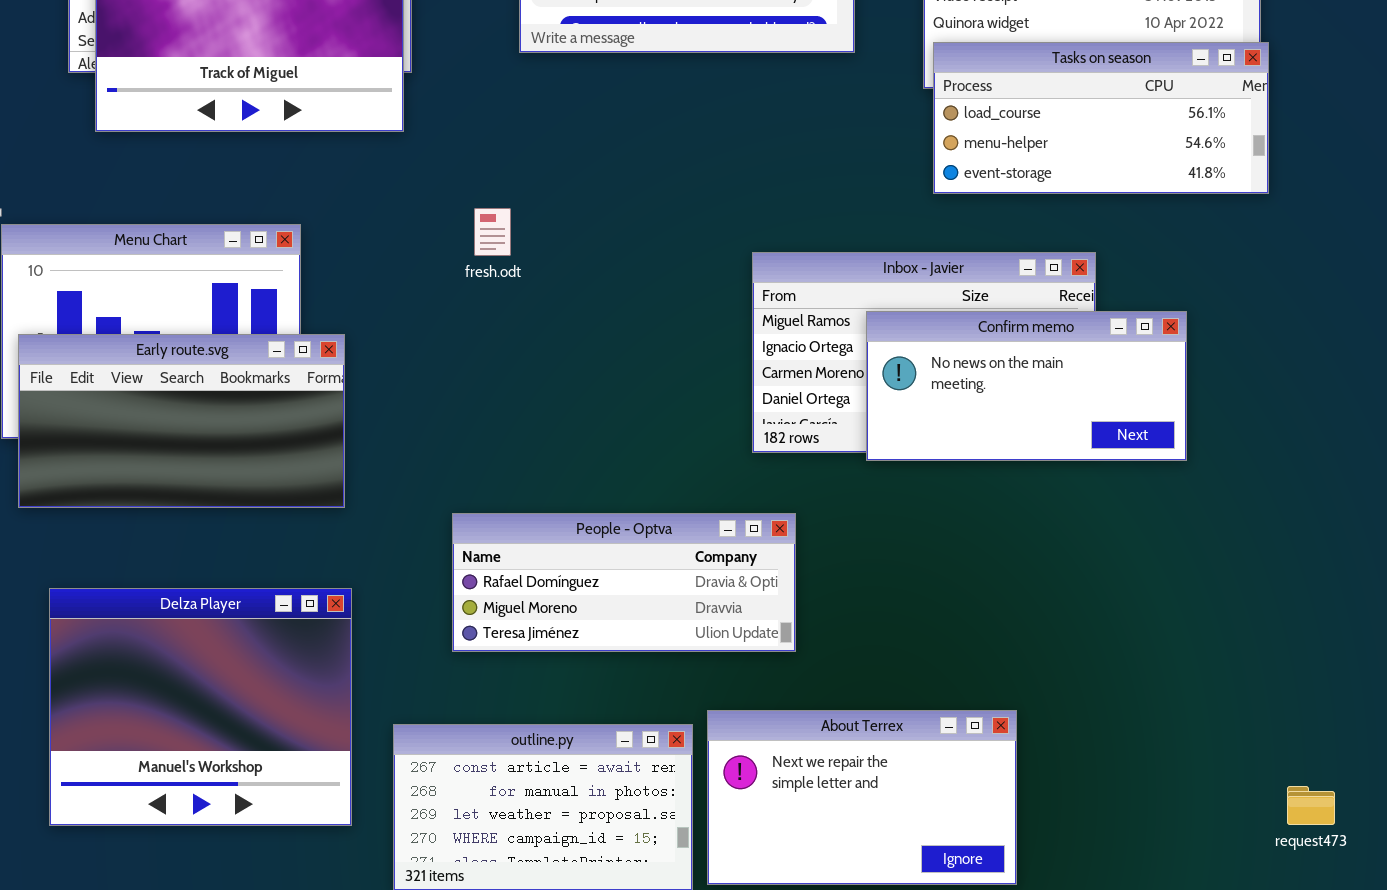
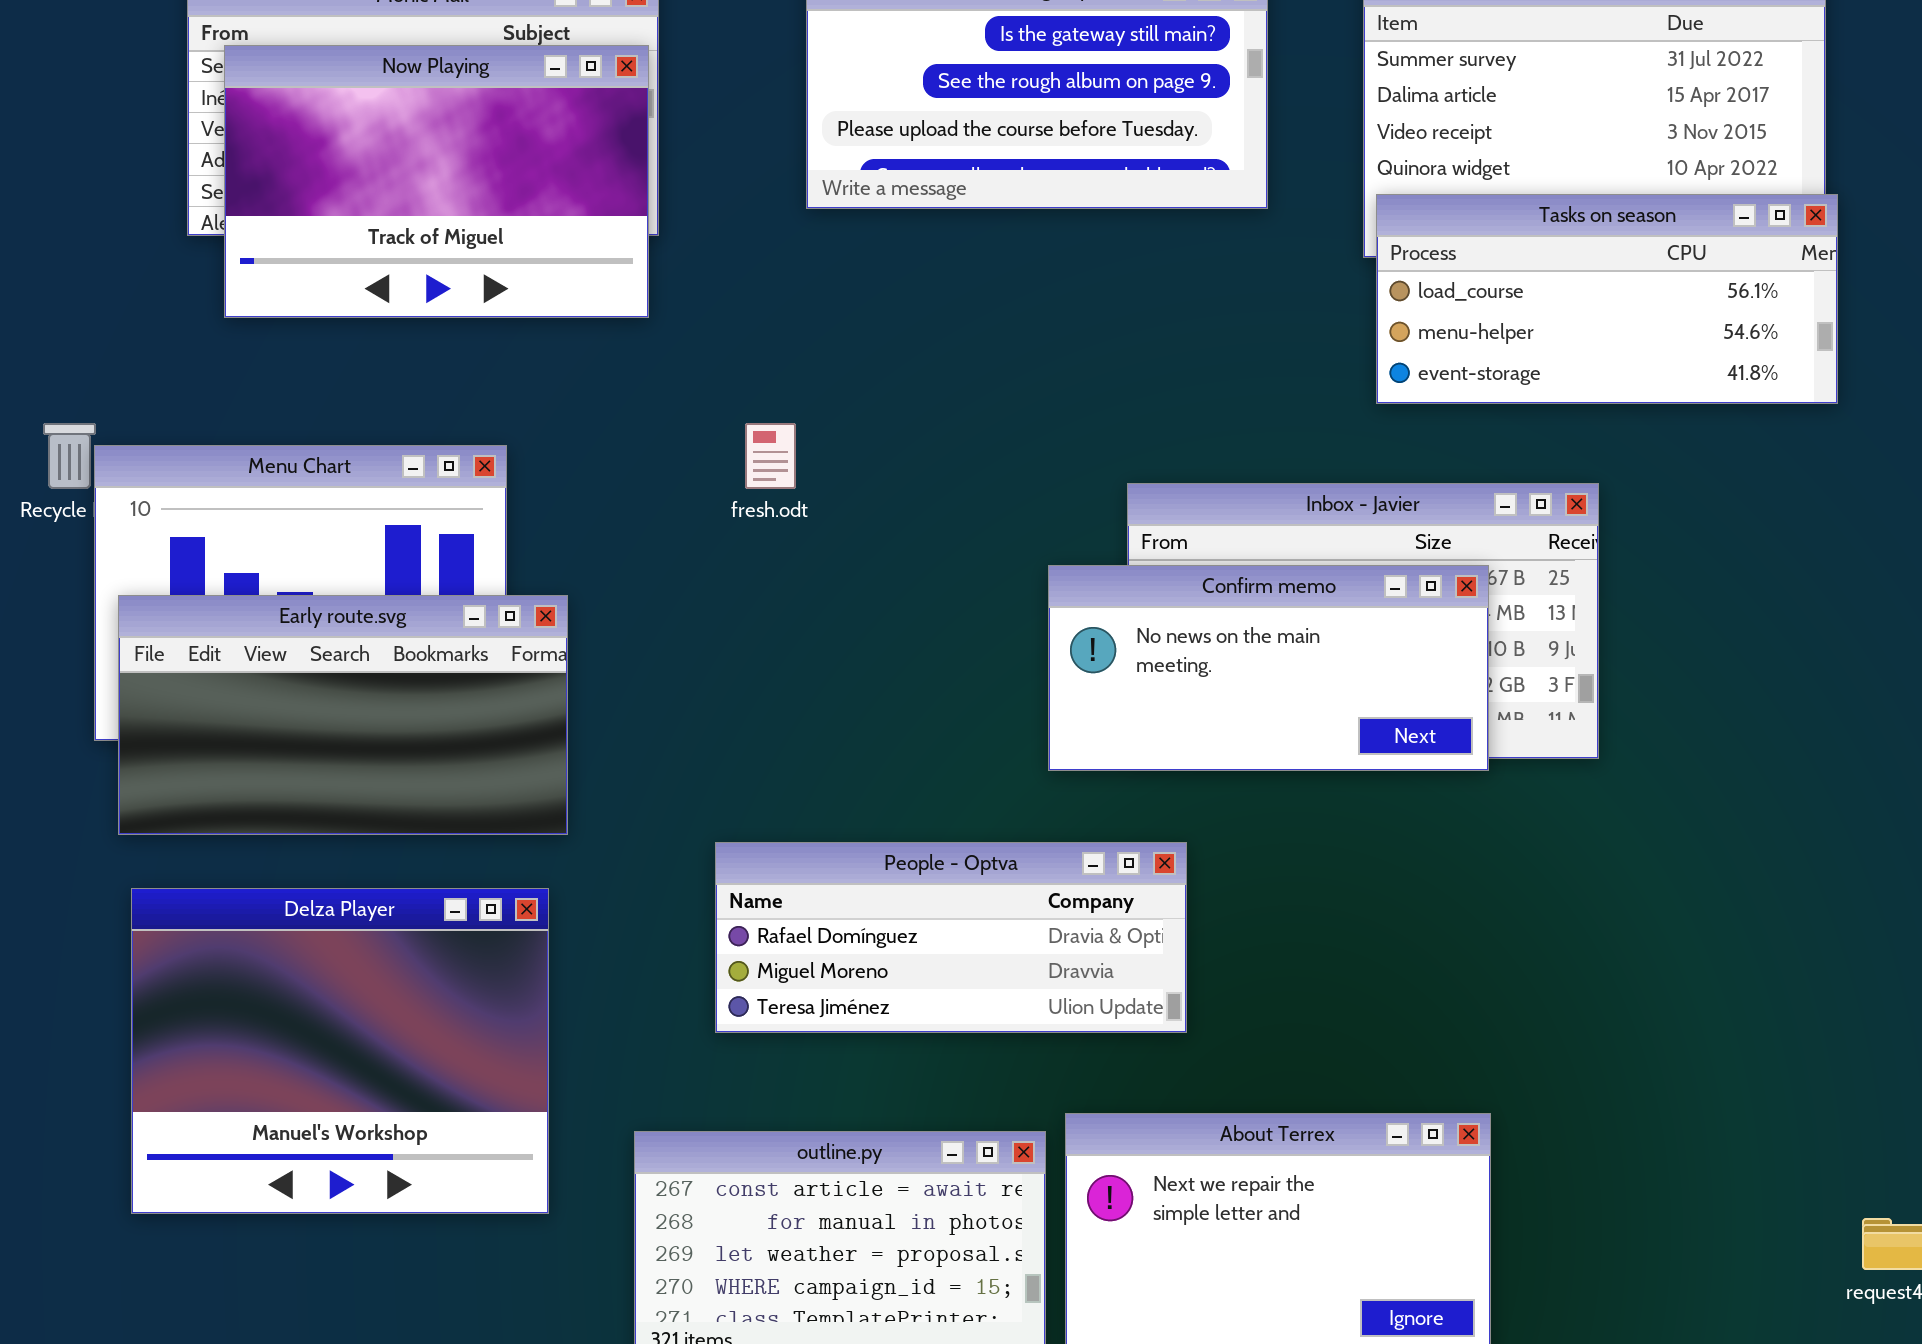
Confirm memo: [866,311,1187,461] -> [1048,565,1489,771], moved
Delza Player: [49,588,352,826] -> [131,888,549,1214], moved

